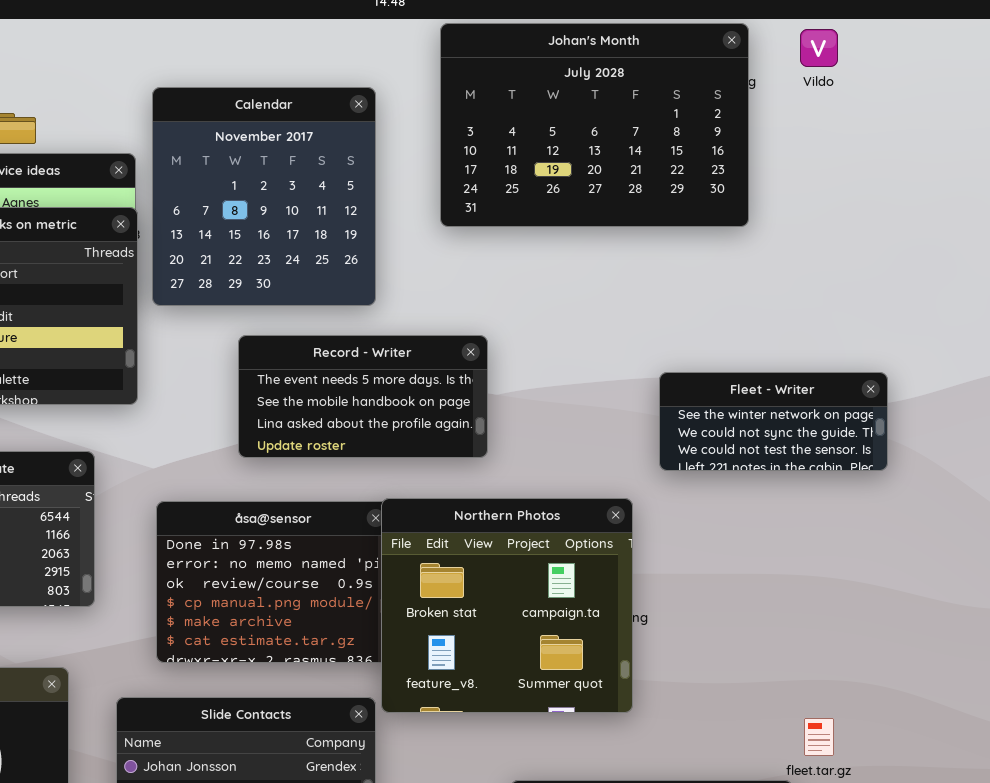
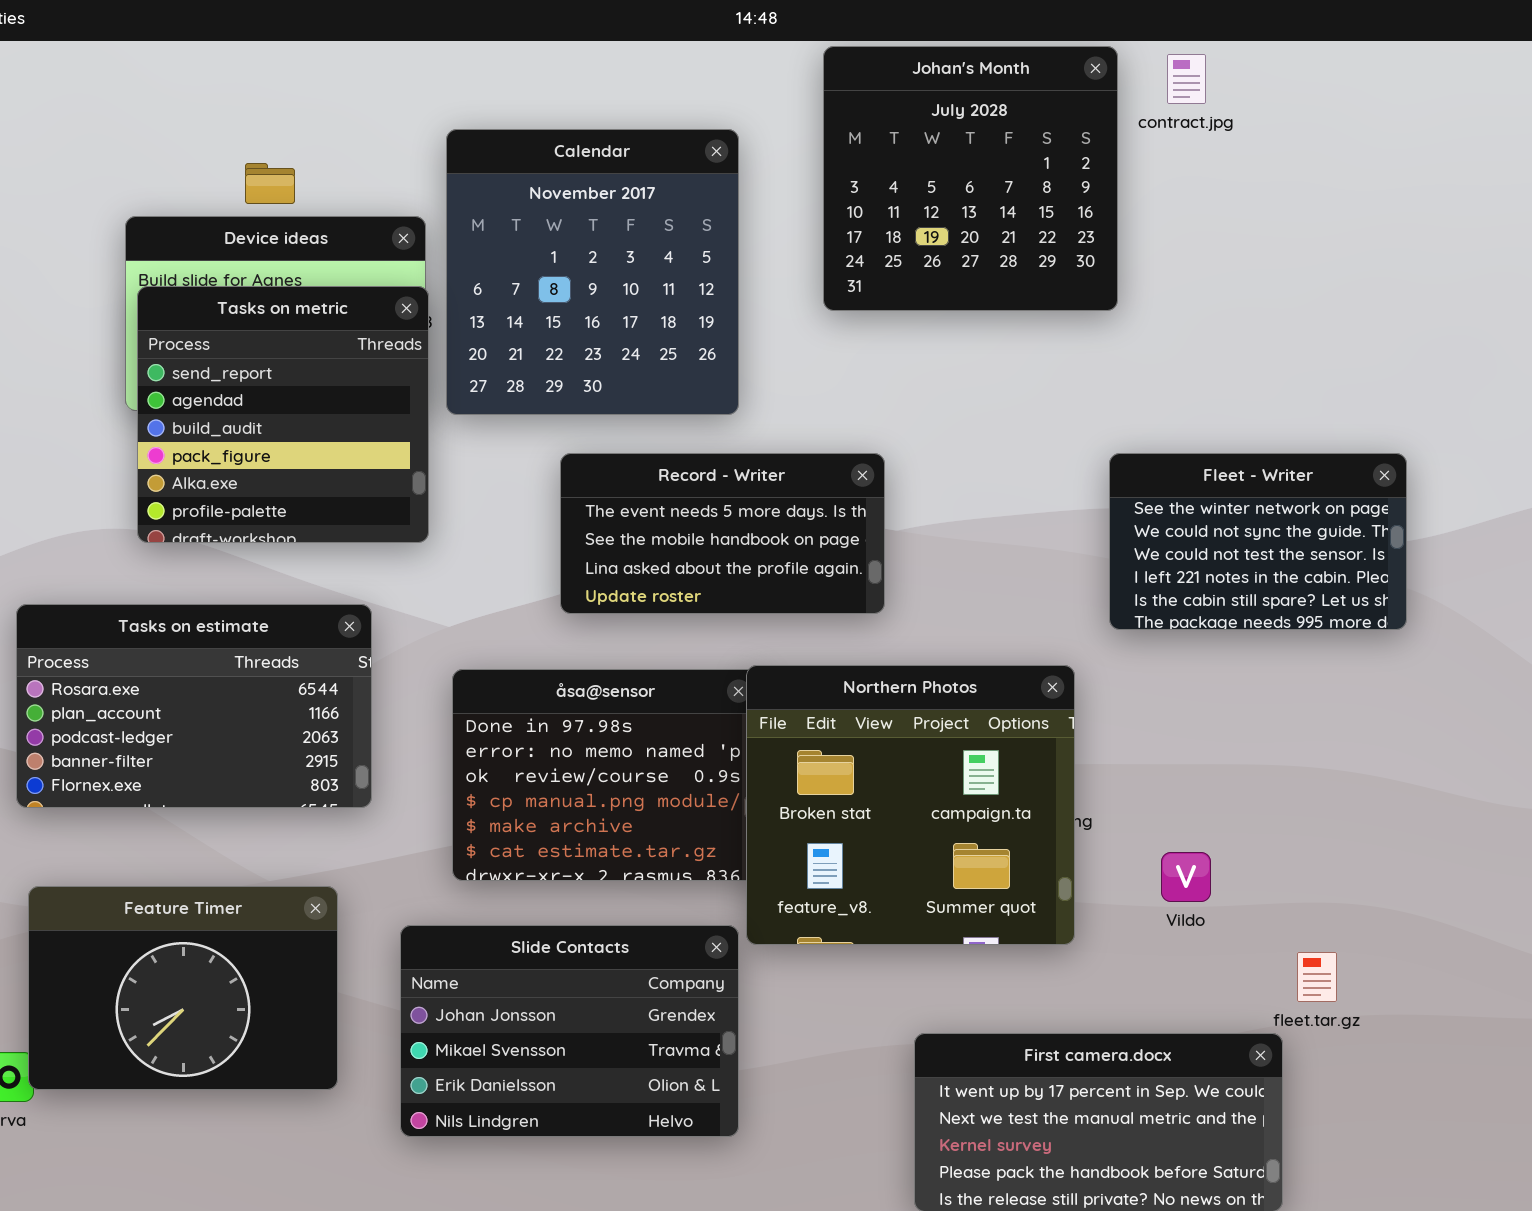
Johan's Month: [440,23,749,227] -> [823,46,1118,311], resized
Vildo: [800,29,838,67] -> [1161,852,1211,902], moved
Fleet - Writer: [659,372,888,471] -> [1109,453,1407,630], resized

